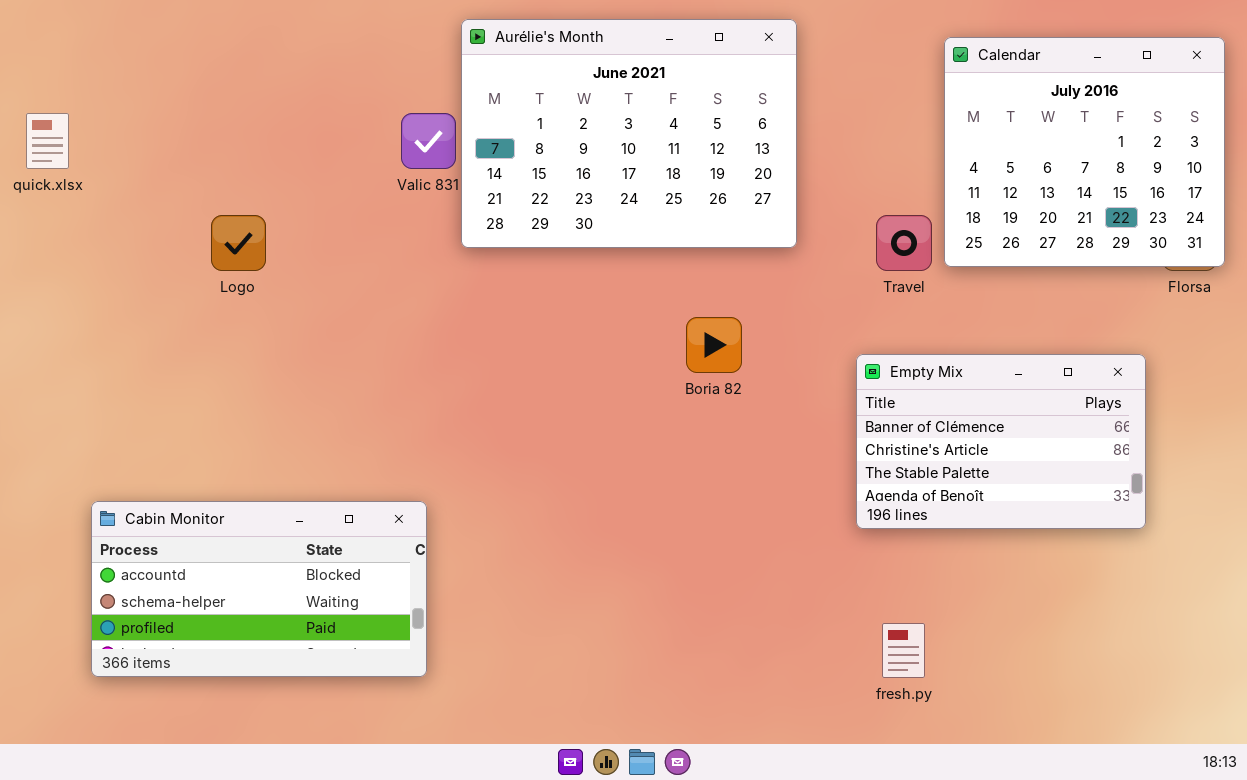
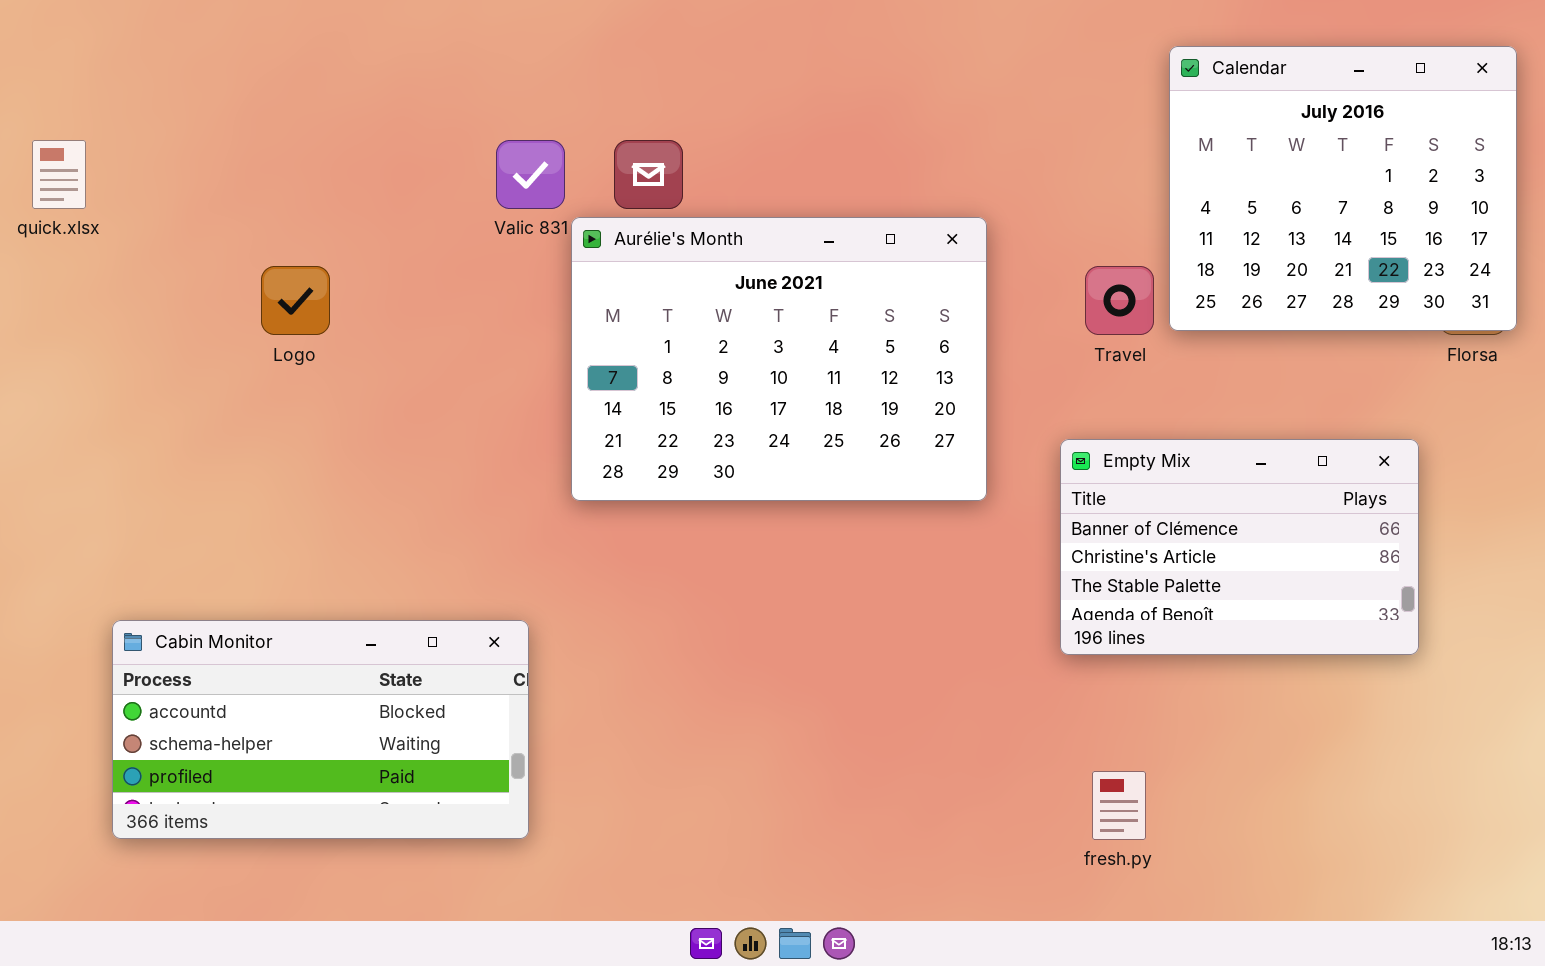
Aurélie's Month: [461,19,797,248] -> [571,217,987,501], moved

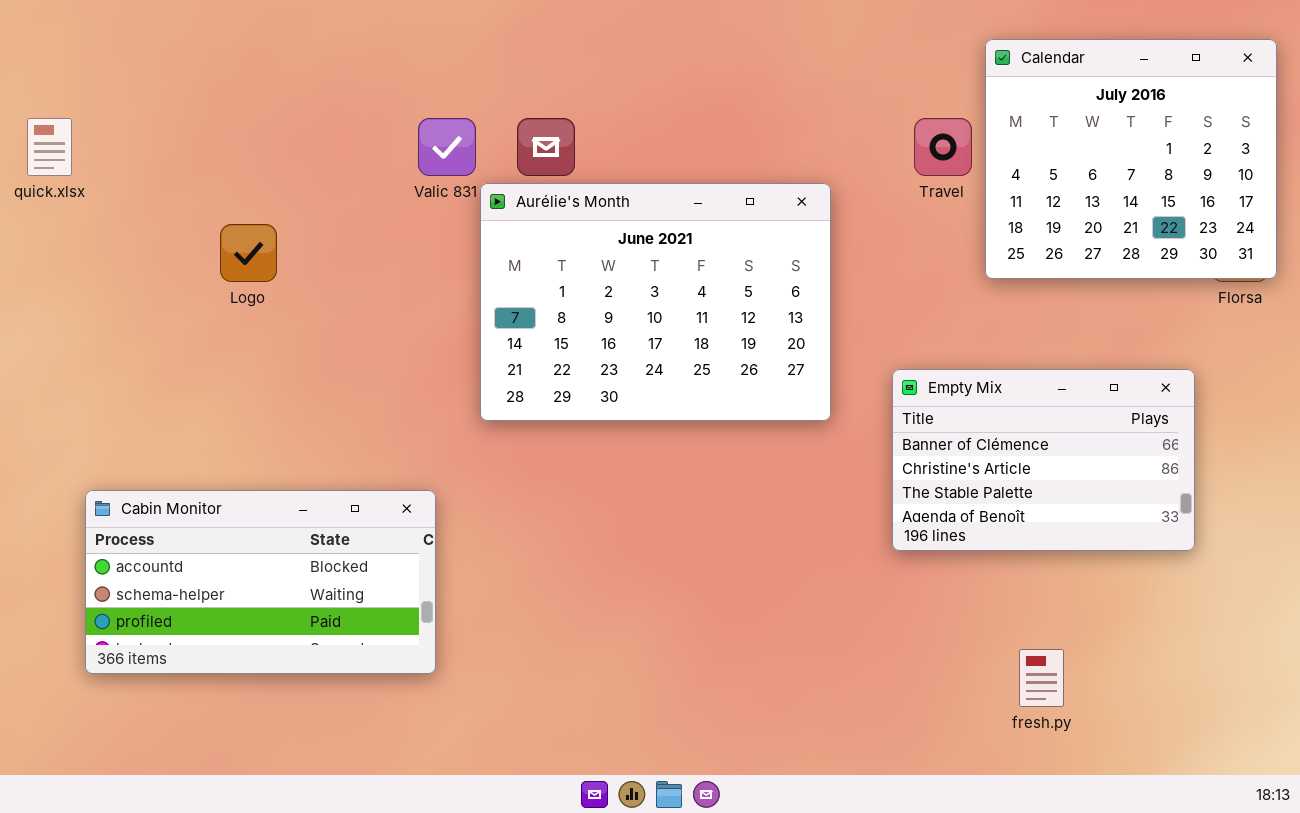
Travel: [1085,266,1154,335] -> [914,118,972,176], moved
Cabin Monitor: [112,620,529,839] -> [85,490,436,674], moved
fresh.py: [1092,771,1146,840] -> [1019,649,1064,707], moved

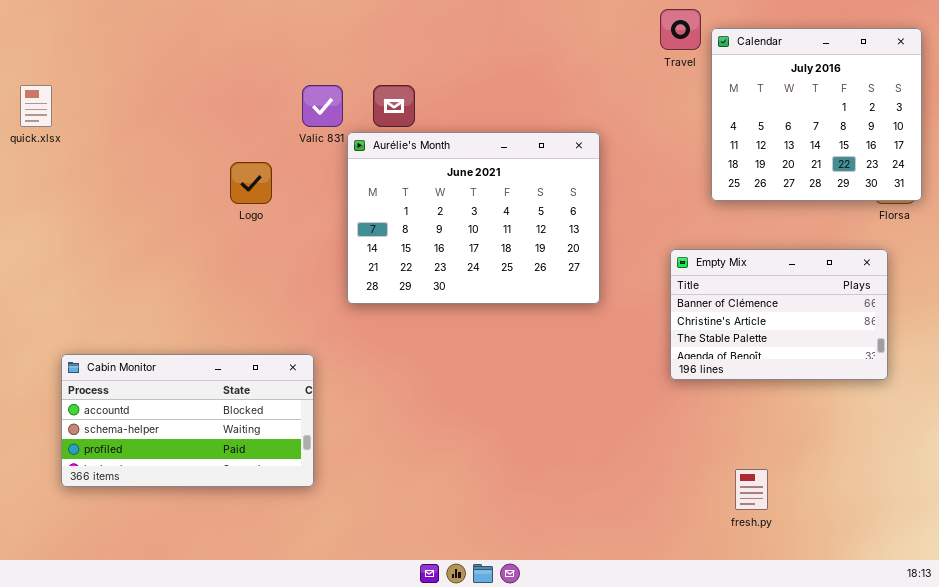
Travel: [914,118,972,176] -> [660,9,701,50], moved
Logo: [220,224,277,282] -> [230,162,272,204], moved
Empty Mix: [892,369,1195,551] -> [670,249,888,380], moved

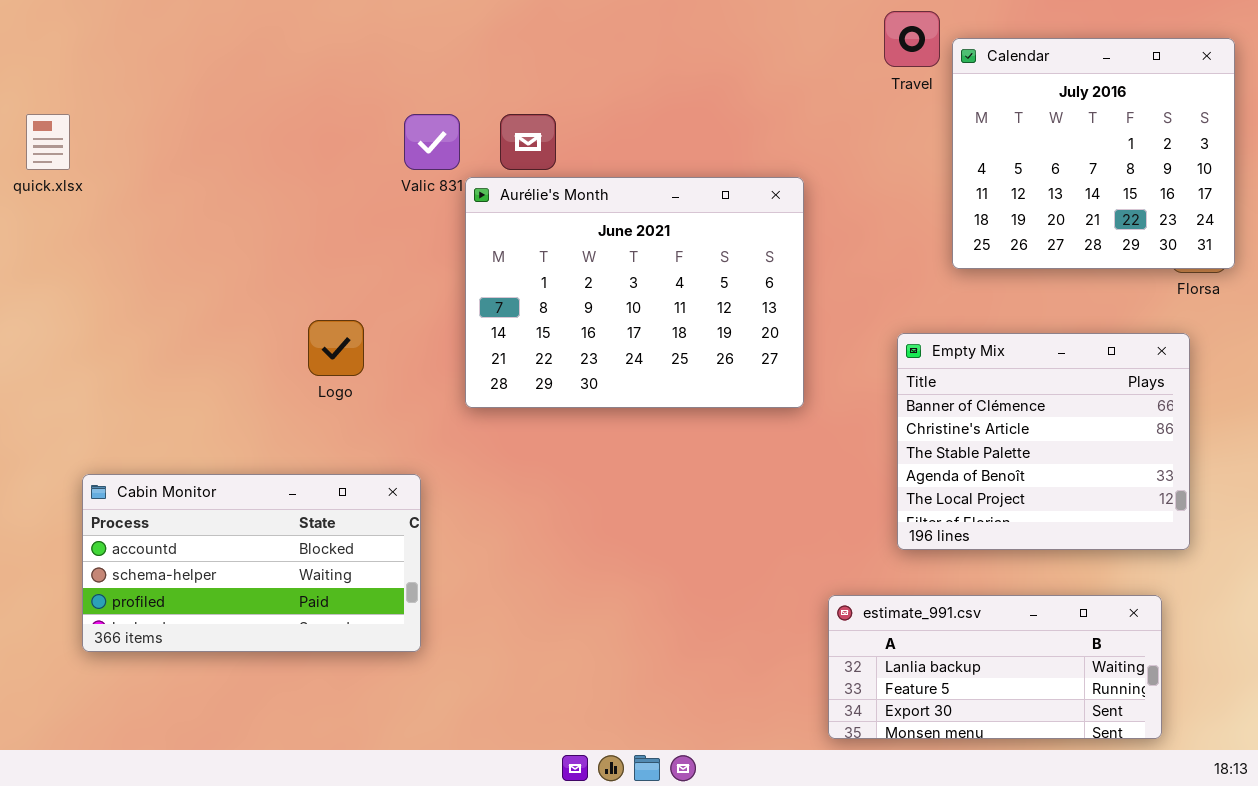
Logo: [230,162,272,204] -> [308,320,364,376], moved
Empty Mix: [670,249,888,380] -> [897,333,1190,550], resized
estimate_991.csv: none -> [828,595,1162,739], opened

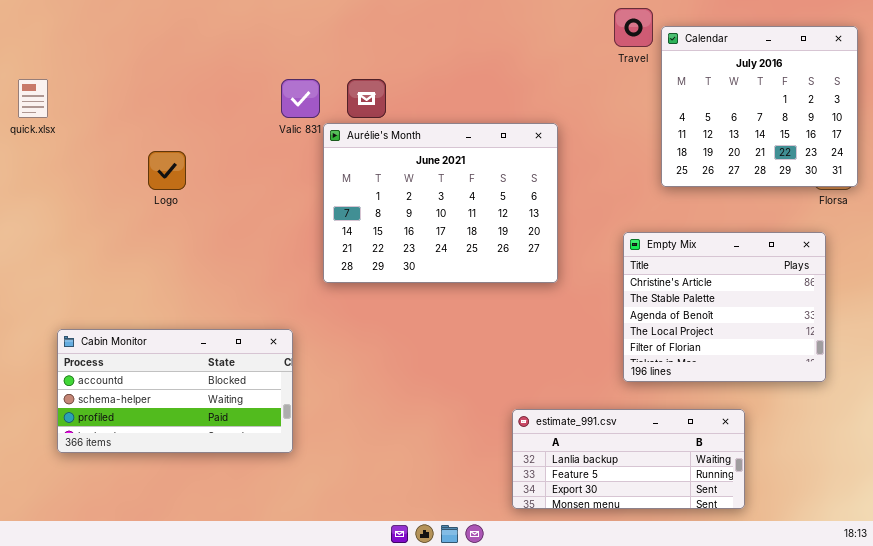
Logo: [308,320,364,376] -> [148,151,186,190], moved
Empty Mix: [897,333,1190,550] -> [623,232,826,382], scrolled down 1 row
estimate_991.csv: [828,595,1162,739] -> [512,409,745,509], moved

